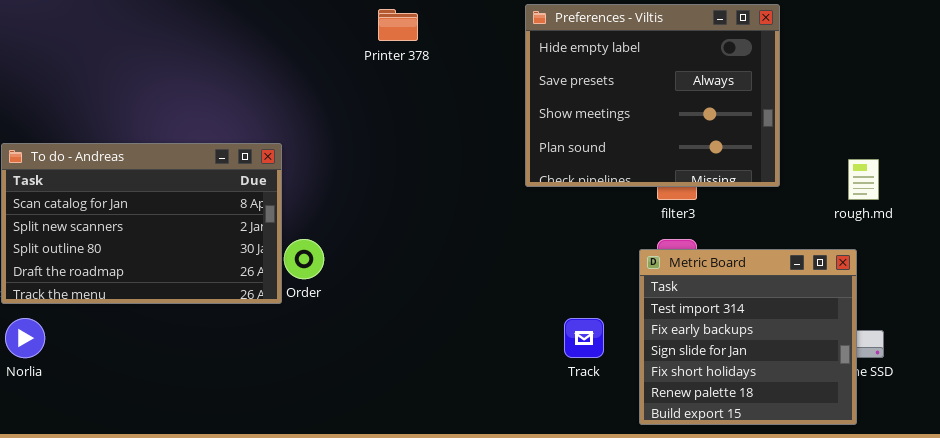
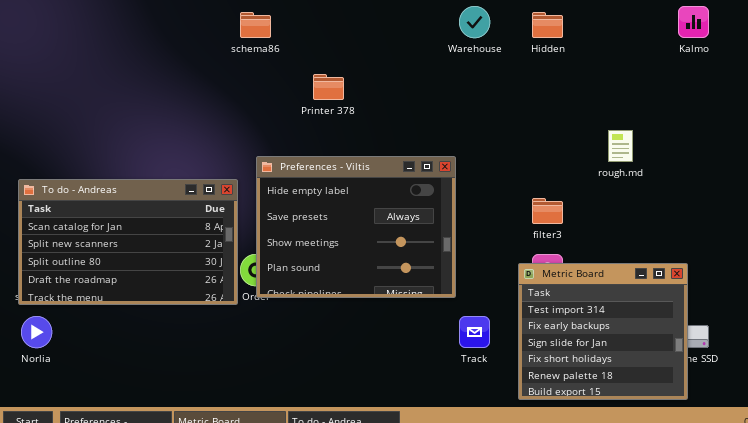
Preferences - Viltis: [525,4,780,187] -> [256,156,456,298], moved
rough.md: [848,159,879,200] -> [608,130,633,162], moved

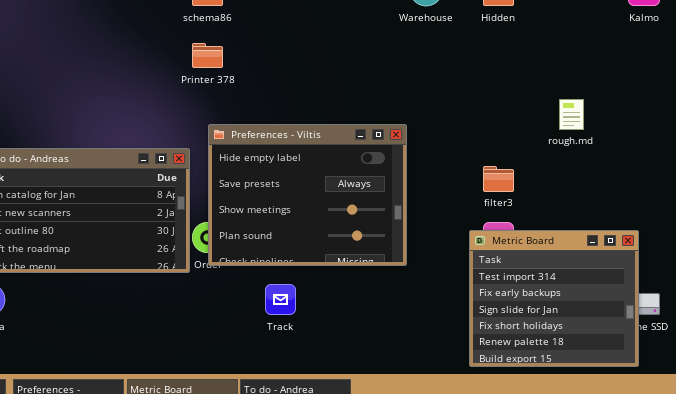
Printer 378: [313,74,344,100] -> [192,43,223,68], moved
Track: [459,316,490,348] -> [265,284,296,315], moved

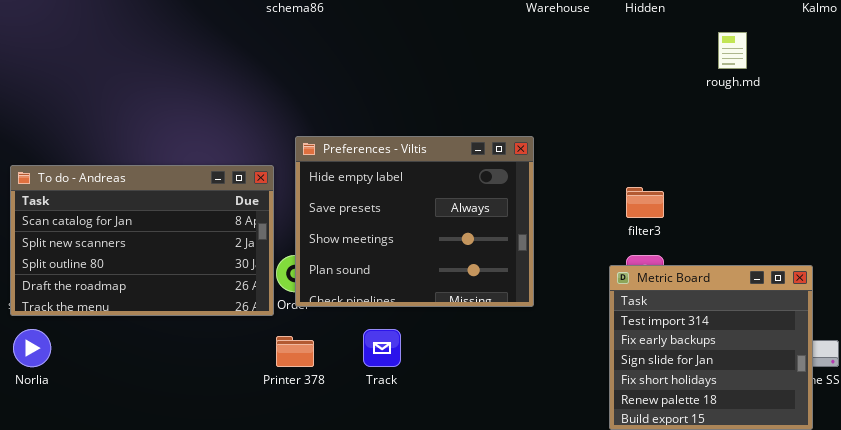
Printer 378: [192,43,223,68] -> [276,336,314,367], moved
rough.md: [559,99,584,130] -> [718,32,747,69], moved

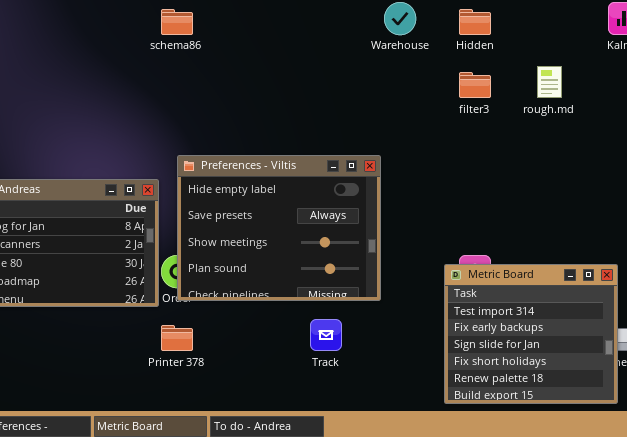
filter3: [626,187,664,218] -> [459,72,491,98], moved
Track: [363,329,401,367] -> [310,319,342,351], moved

